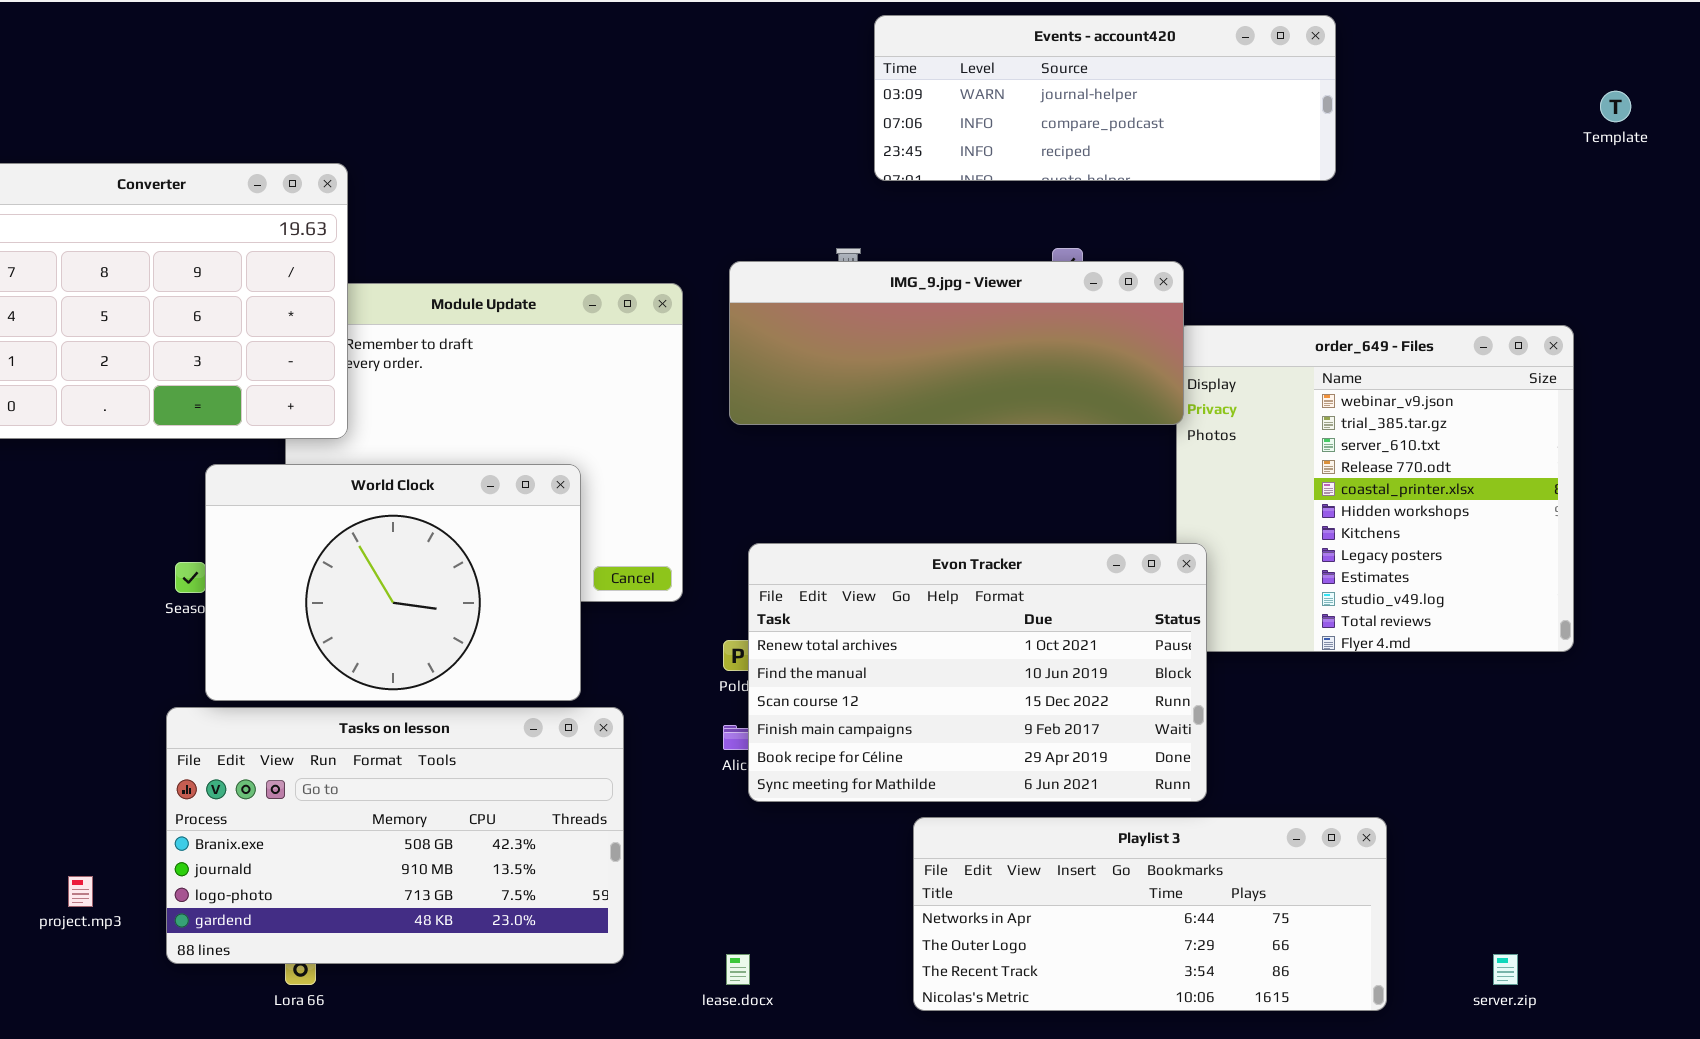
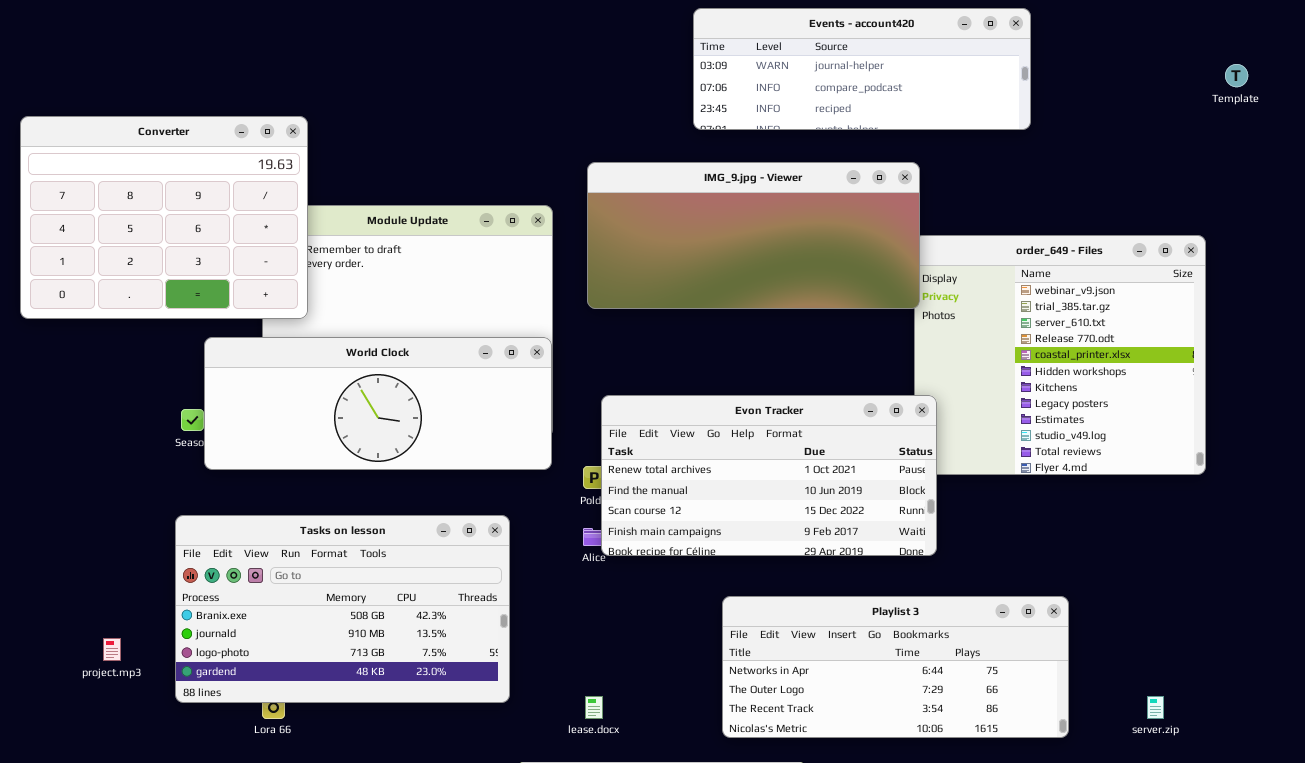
IMG_9.jpg - Viewer: [729,261,1184,425] -> [587,162,920,309], resized
World Clock: [205,464,581,701] -> [204,337,552,470], resized
Evon Tracker: [748,543,1207,802] -> [601,395,937,556], resized

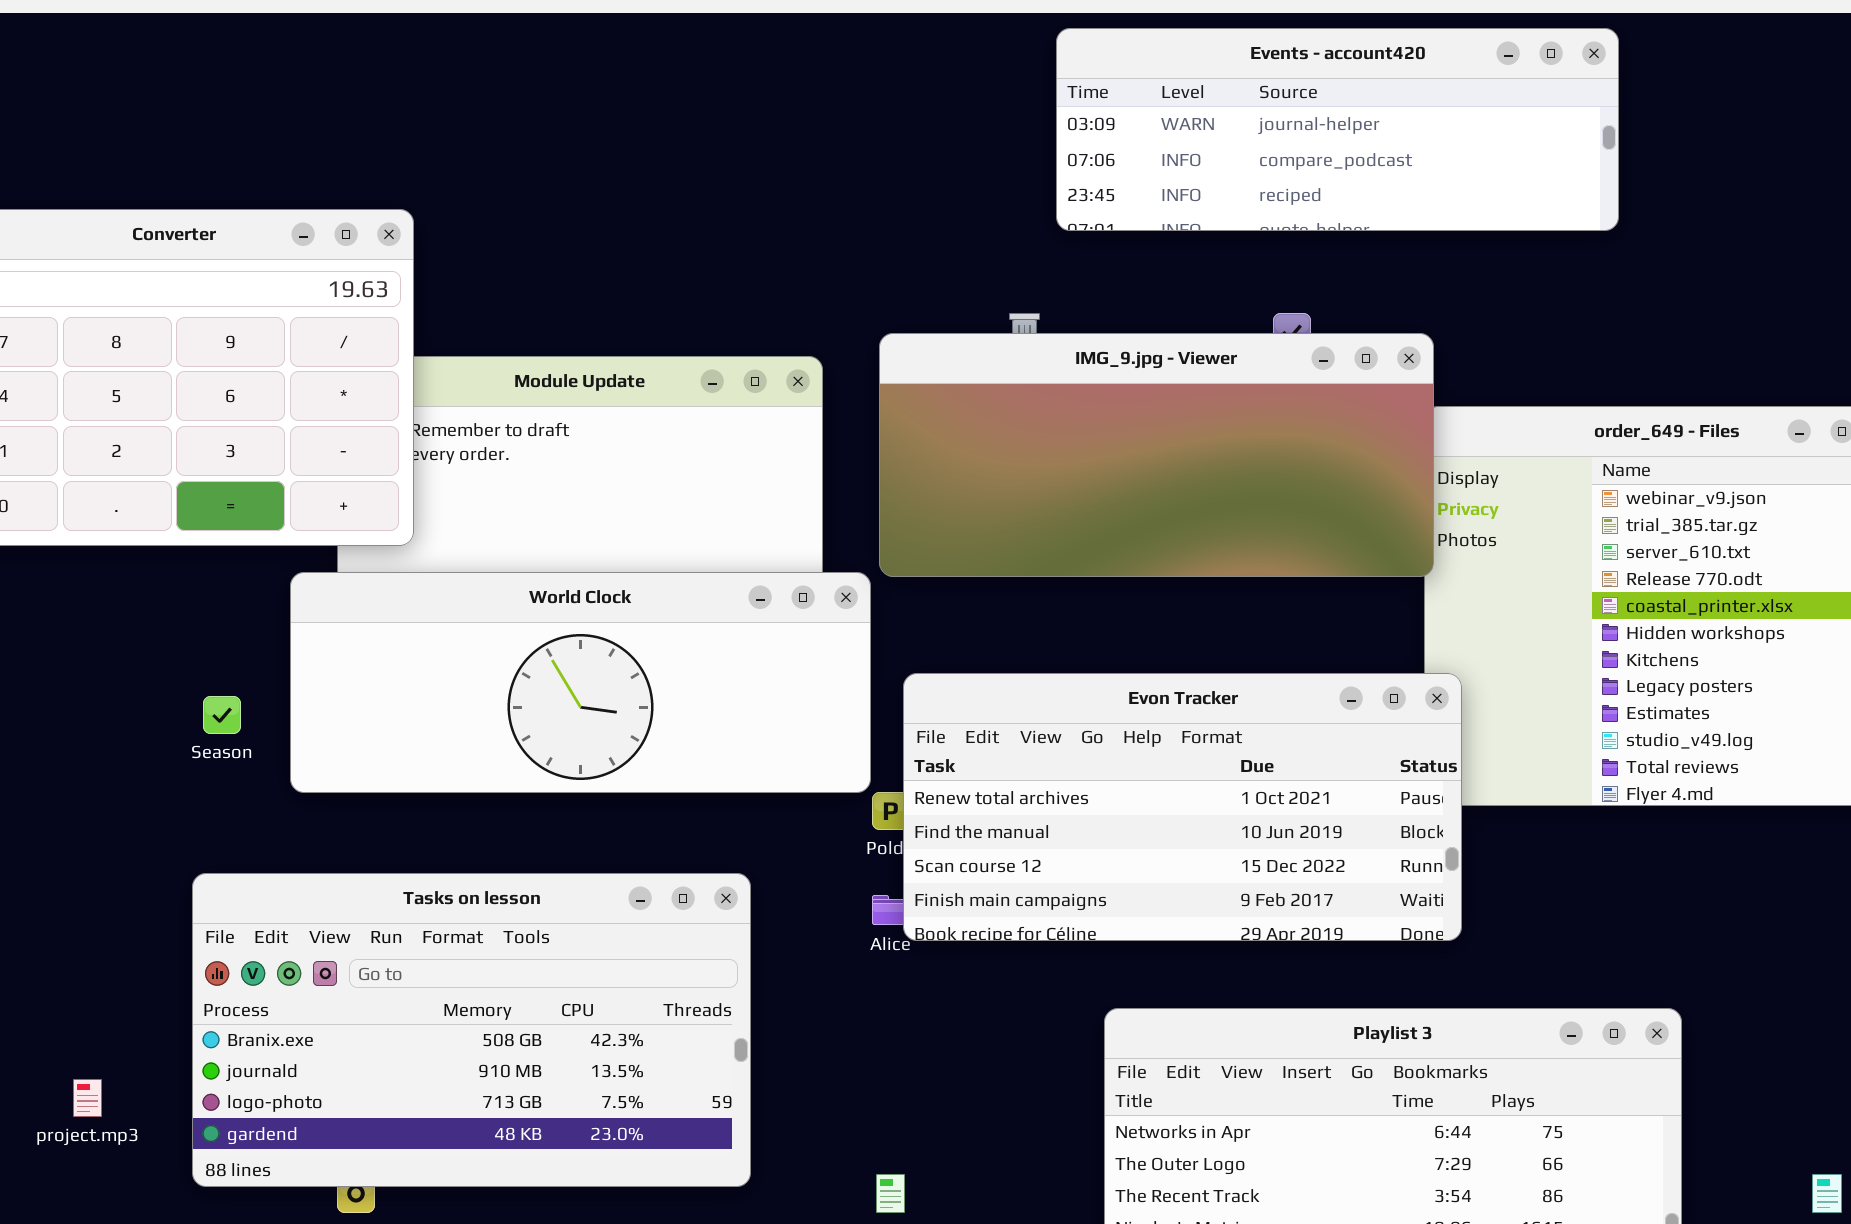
IMG_9.jpg - Viewer: [587,162,920,309] -> [879,333,1434,577], moved
World Clock: [204,337,552,470] -> [290,572,871,793], moved

